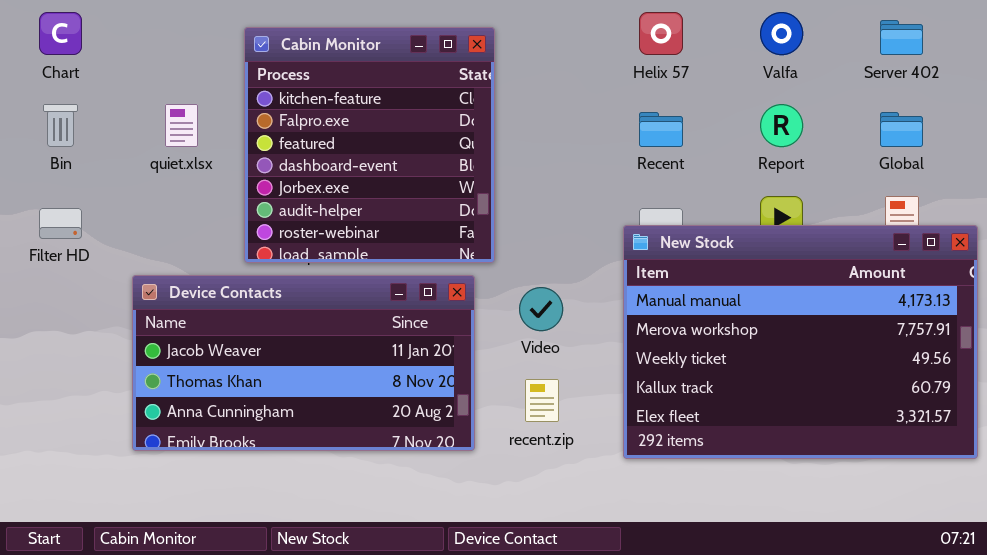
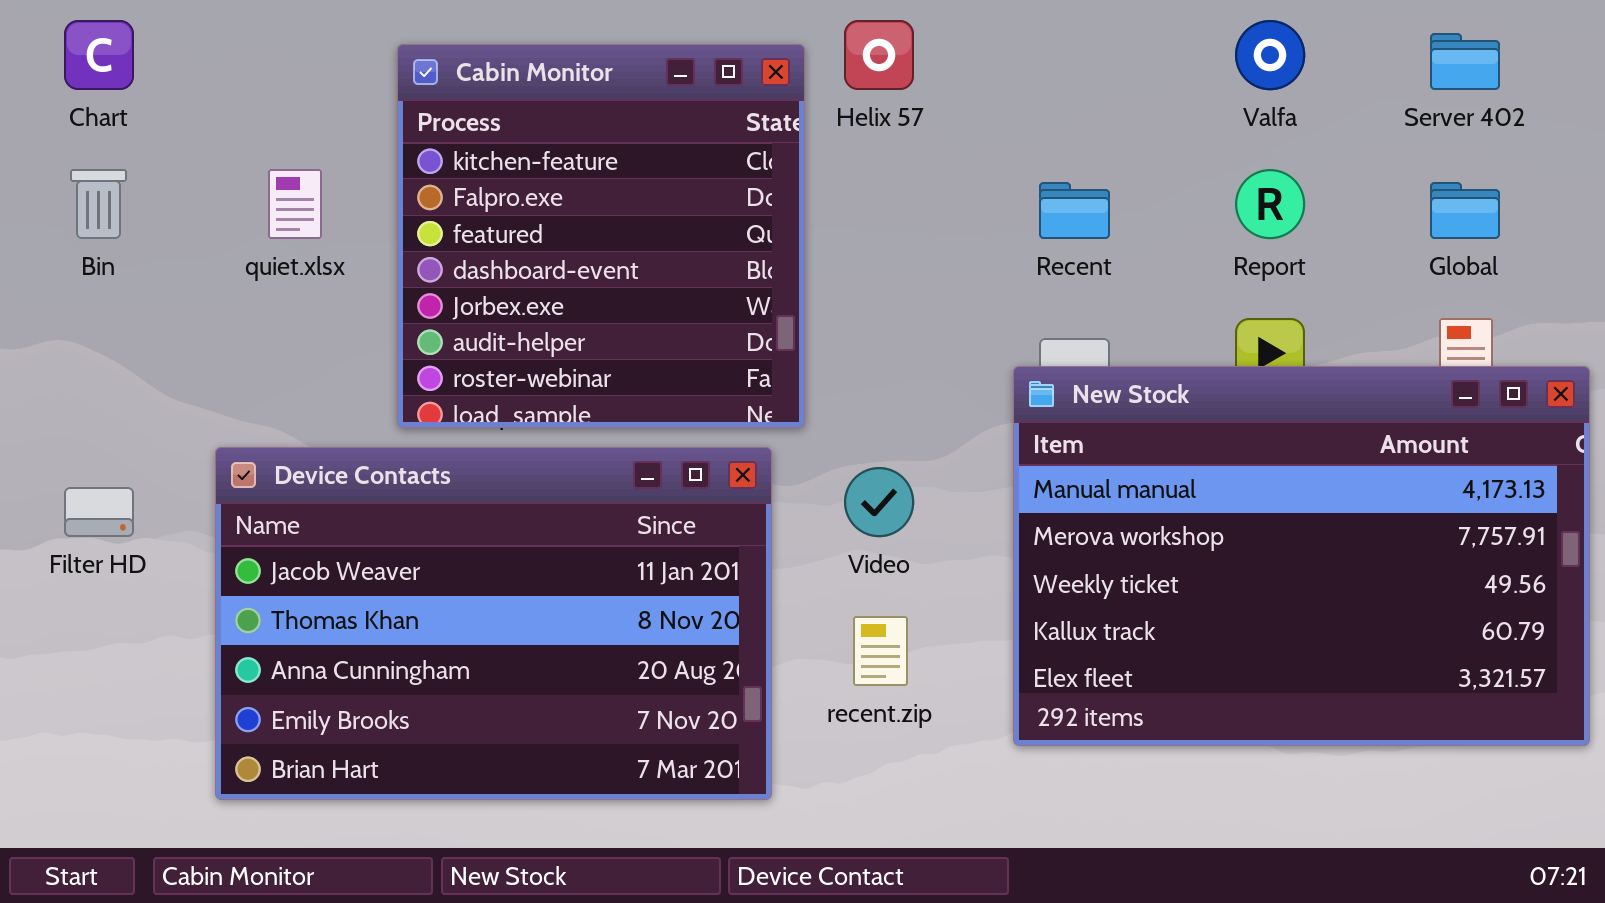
Helix 57: [639,12,683,55] -> [844,20,914,90], moved
Filter HD: [39,208,82,239] -> [64,487,134,537], moved
Device Contacts: [132,275,475,451] -> [215,447,772,800], resized

